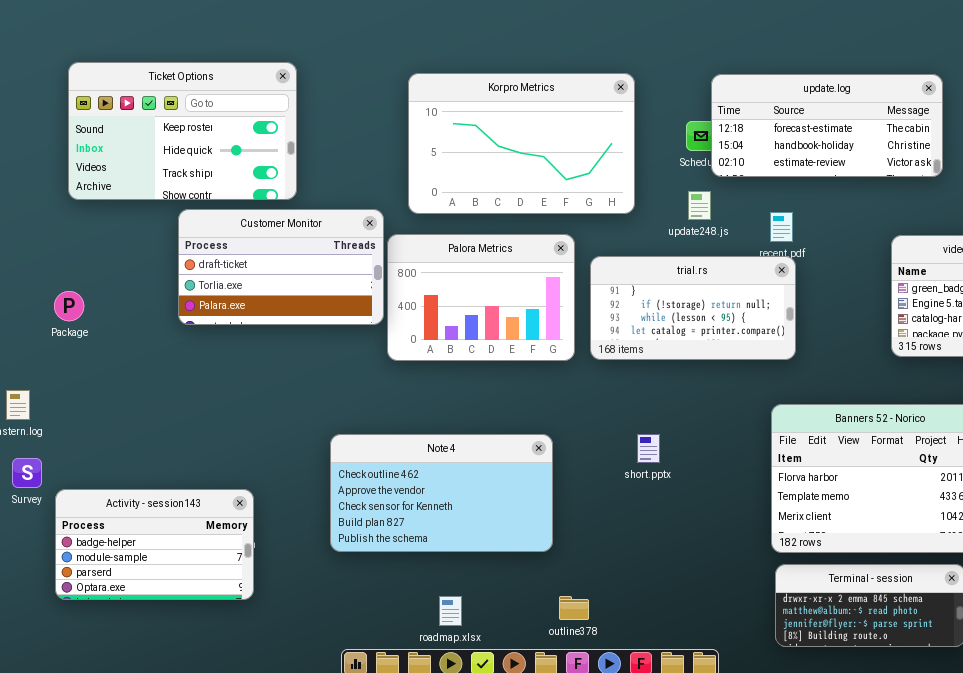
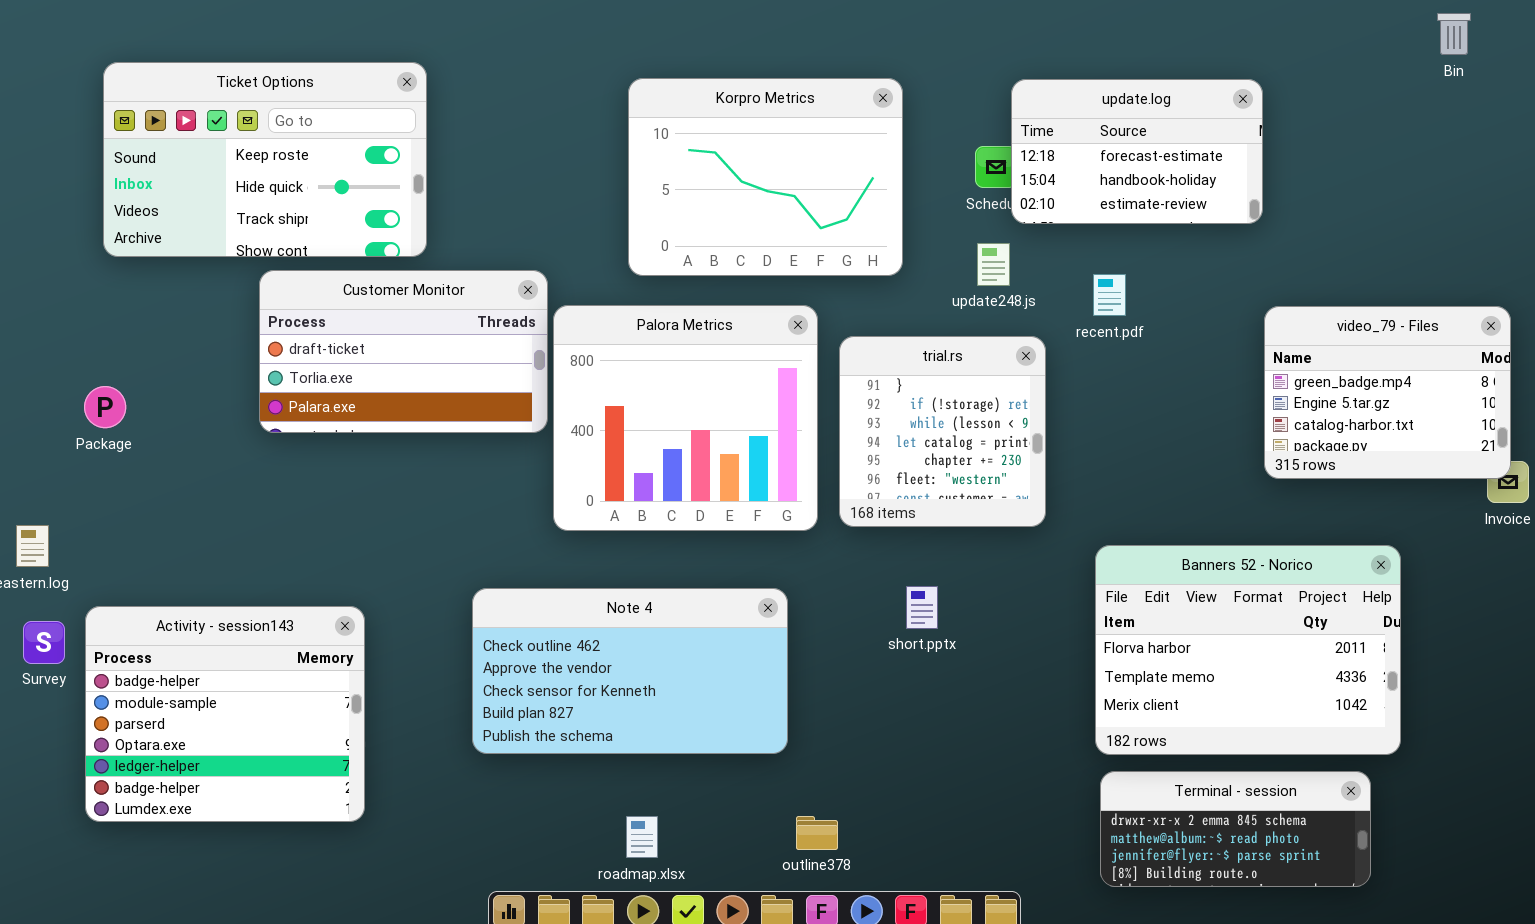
Korpro Metrics: [408,73,635,214] -> [628,78,903,276], resized
update.log: [711,74,943,177] -> [1011,79,1263,224], resized
Palora Metrics: [387,234,575,361] -> [553,305,818,531], resized
trial.rs: [590,256,796,360] -> [839,336,1046,527], resized
Activity - session143: [55,489,254,600] -> [85,606,365,822], resized

